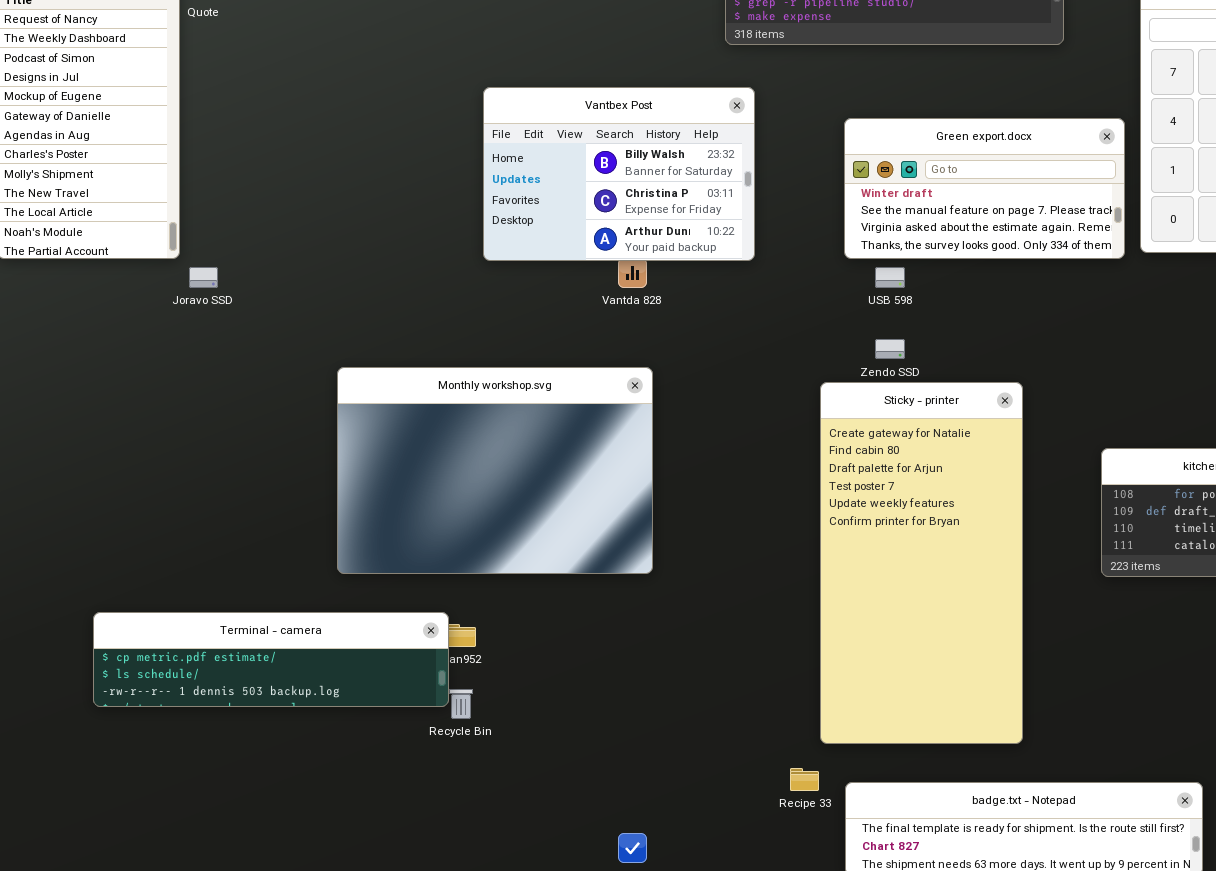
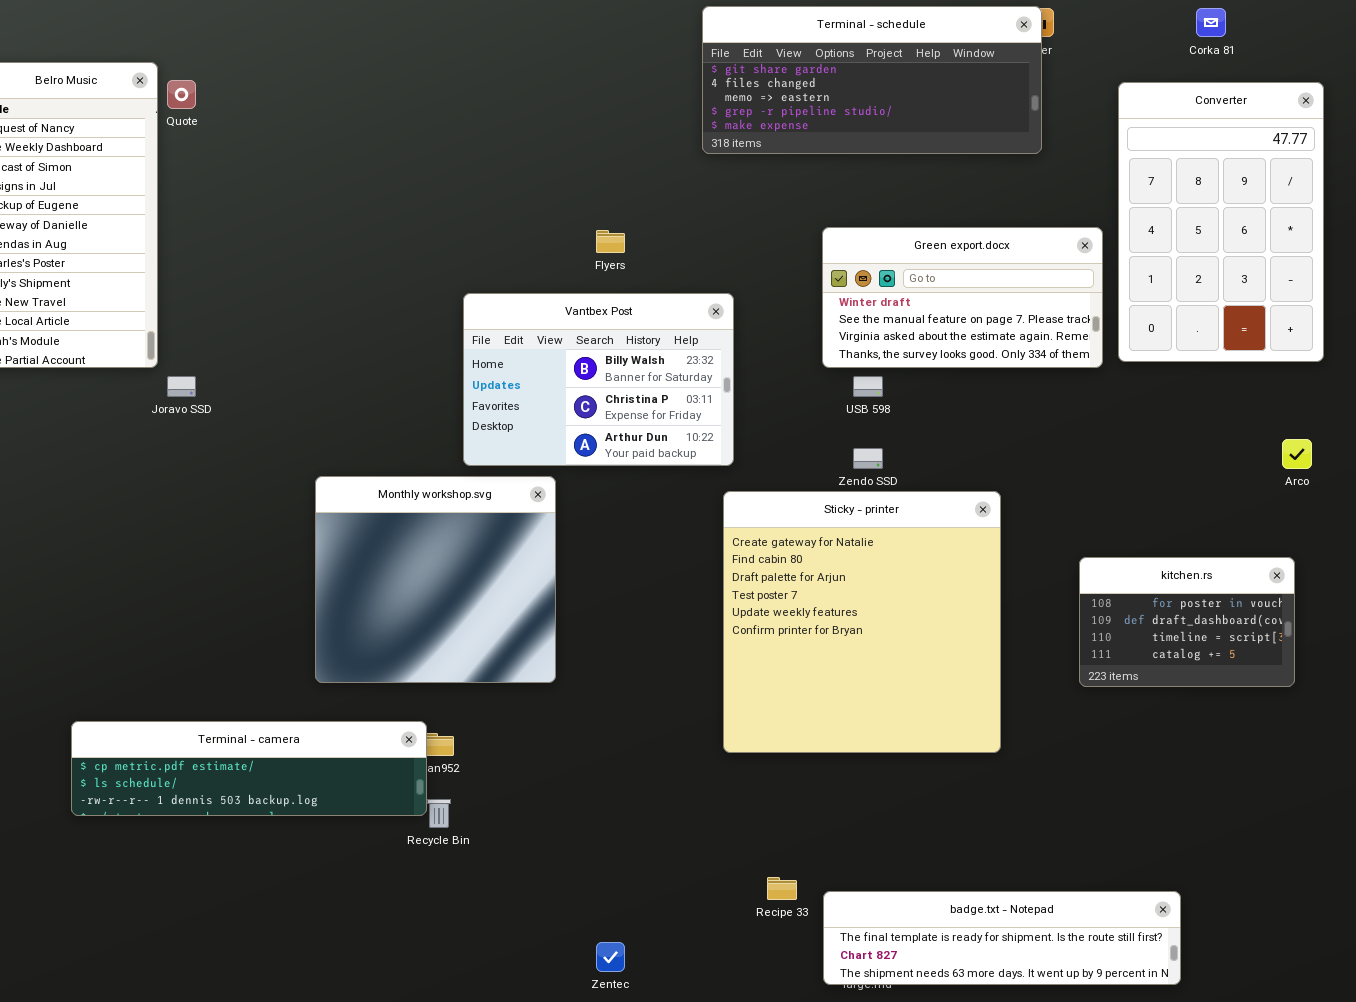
Vantbex Post: [483,87,755,261] -> [463,293,734,466], moved
Monthly workshop.svg: [337,367,653,574] -> [315,476,556,683], resized
Sticky - printer: [820,382,1023,744] -> [723,491,1001,753], resized

